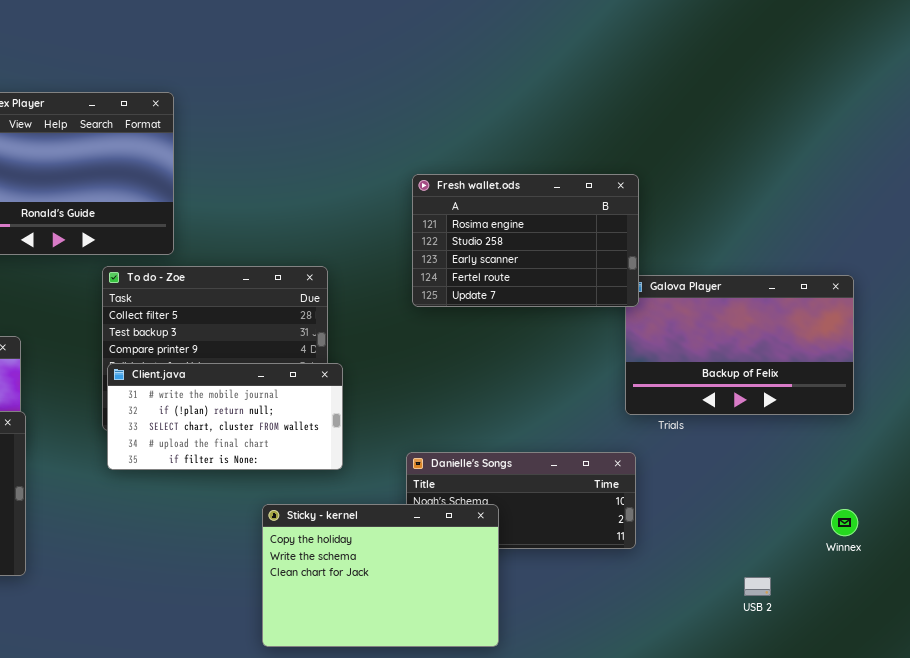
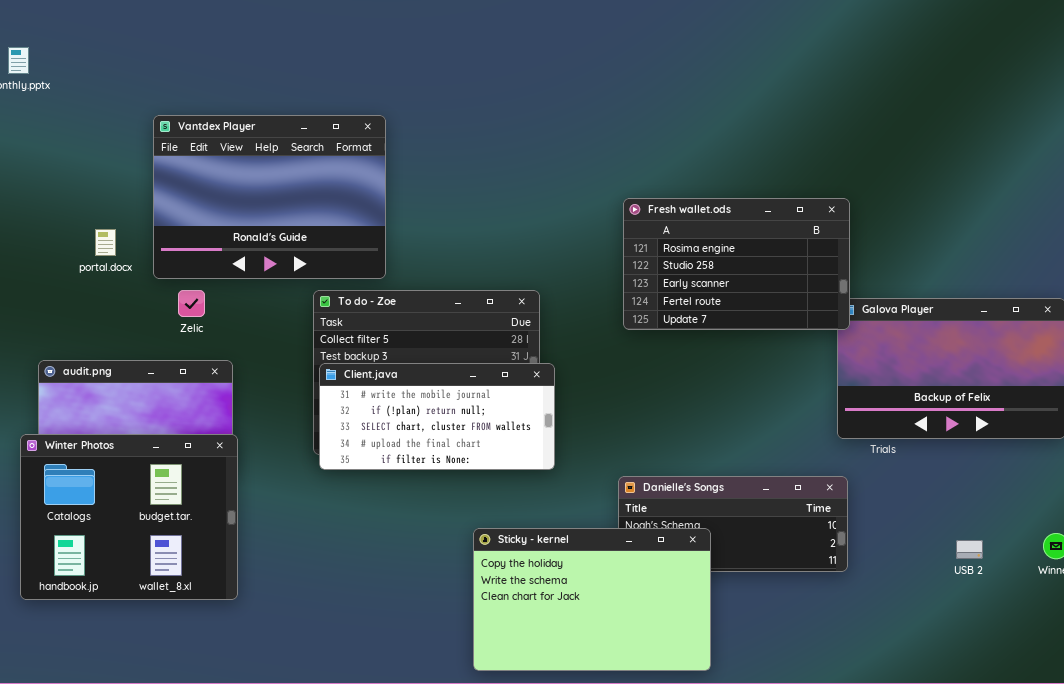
Client.java: [107,363,343,470] -> [319,363,555,470], moved
USB 2: [744,577,771,596] -> [956,540,983,559], moved

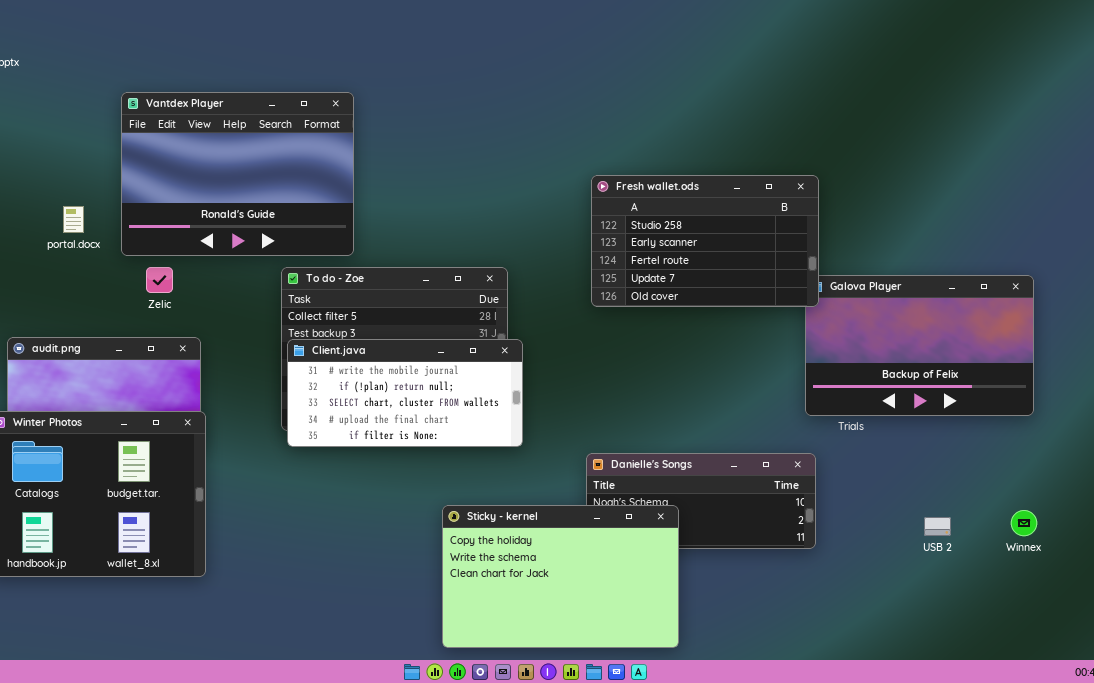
Fresh wallet.ods: [623,198,850,330] -> [591,175,819,307], scrolled down 1 row

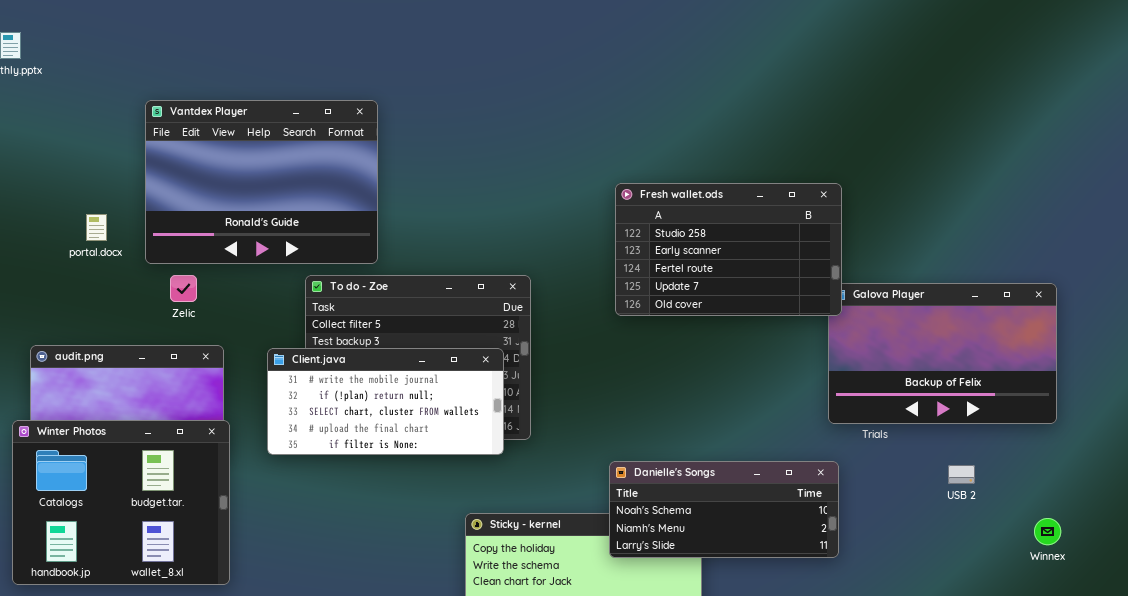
Client.java: [287,339,523,447] -> [267,348,504,455], moved
Danielle's Songs: [586,453,816,549] -> [609,461,839,558], raised
USB 2: [924,517,951,536] -> [948,465,975,484], moved

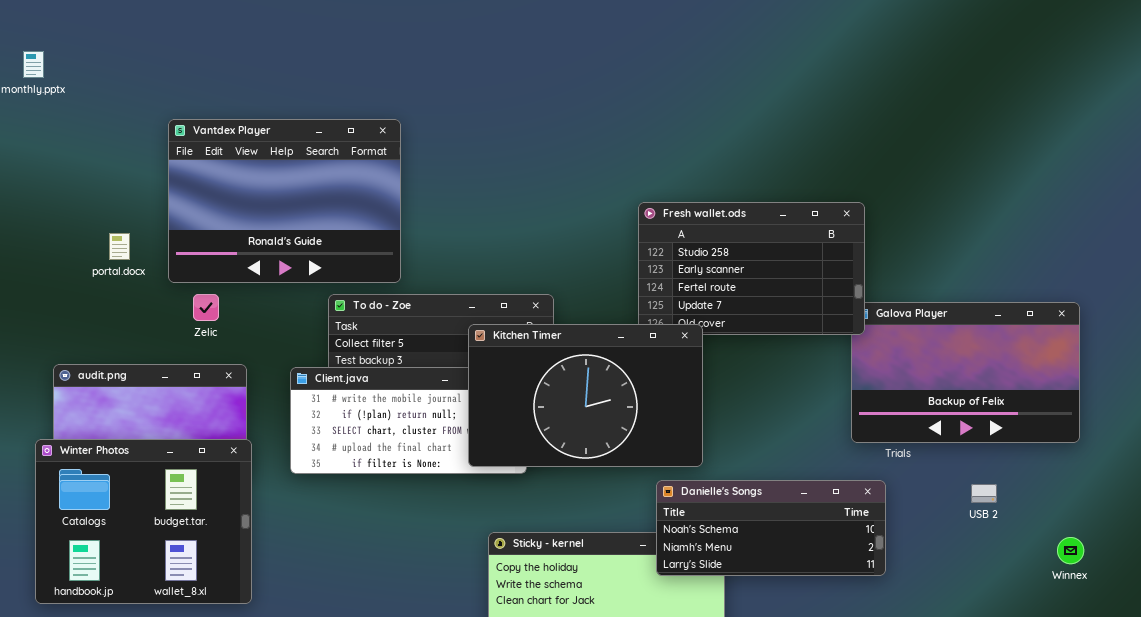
Kitchen Timer: none -> [468,324,703,467], opened
Danielle's Songs: [609,461,839,558] -> [656,480,886,576], moved

